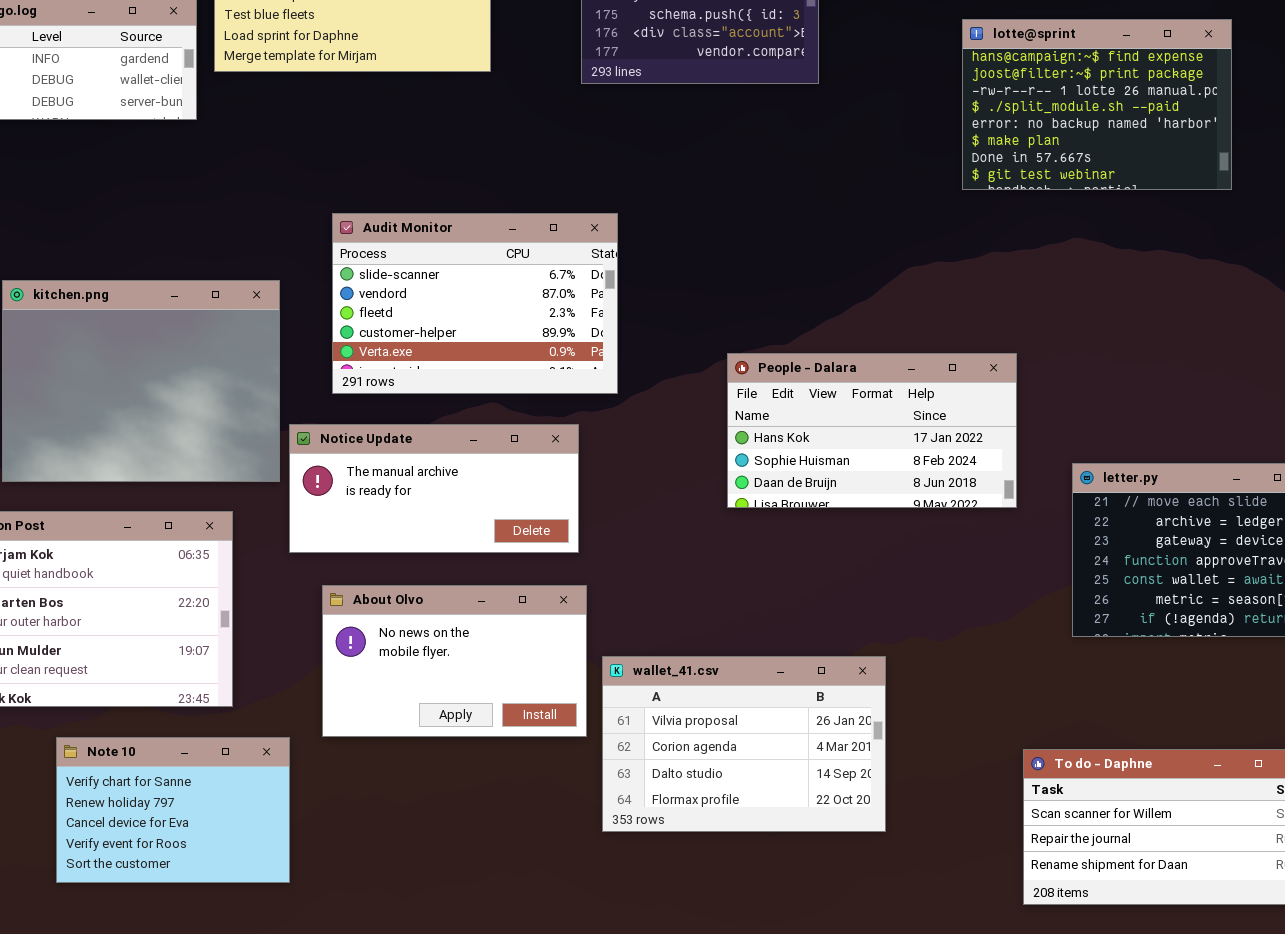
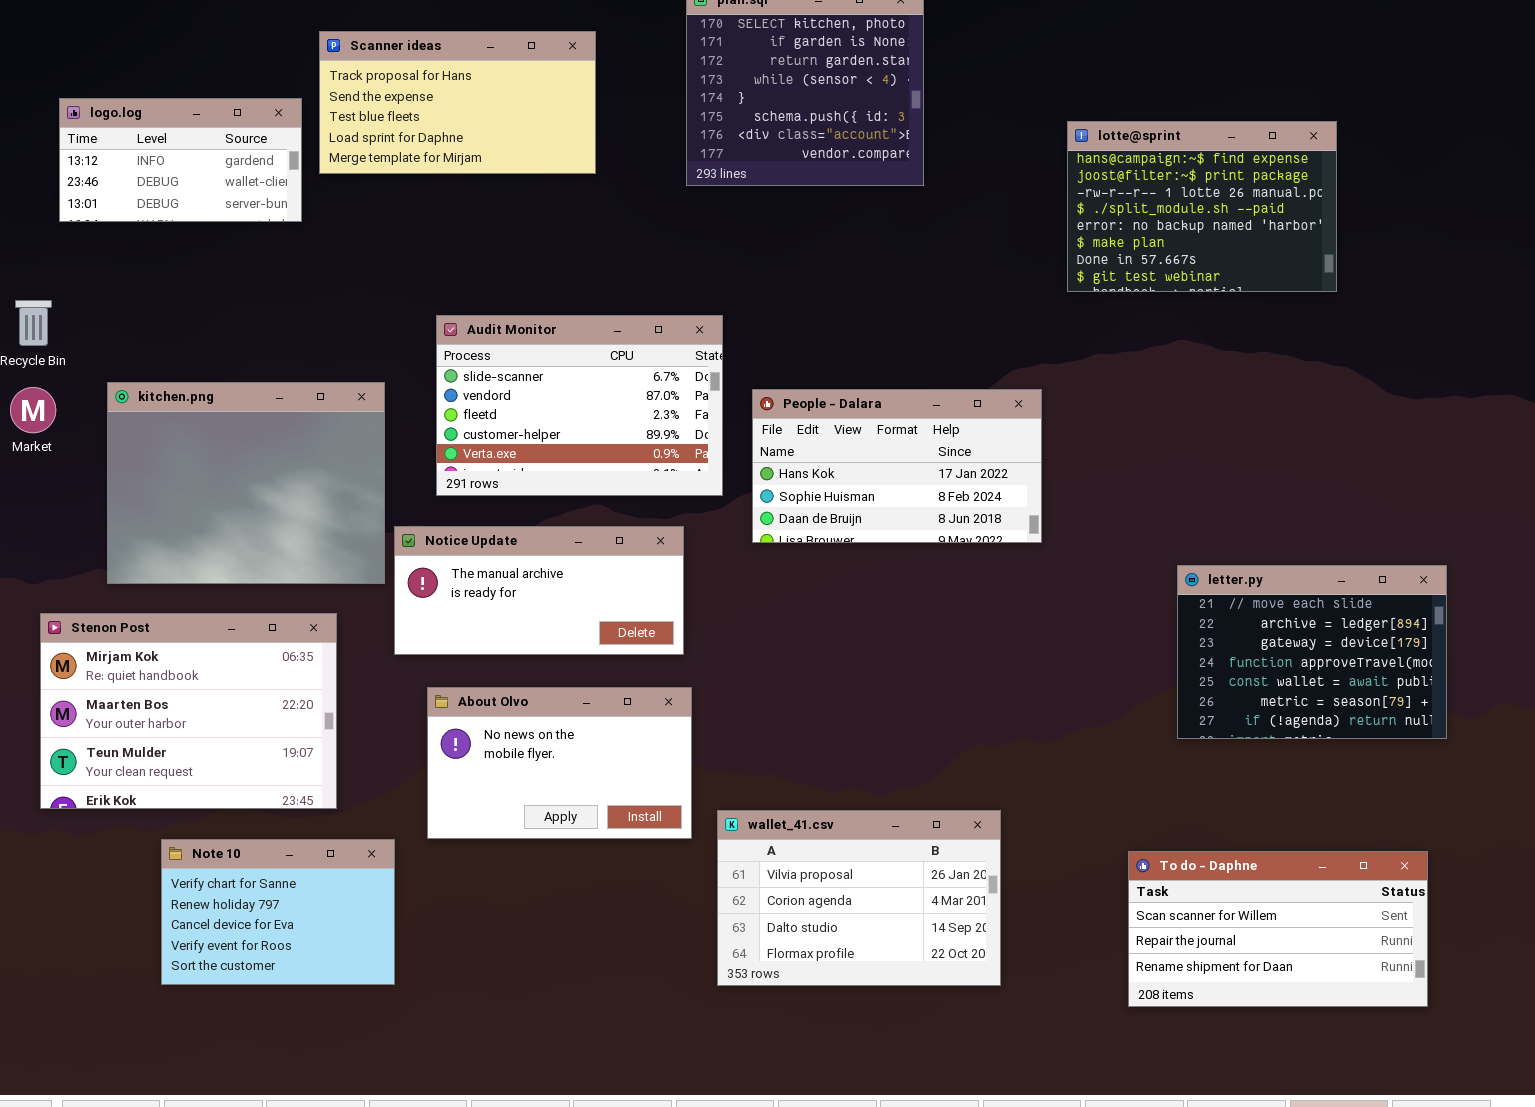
People - Dalara: [727,353,1017,508] -> [752,389,1042,543], moved
wallet_41.csv: [602,656,886,832] -> [717,810,1001,986], moved

